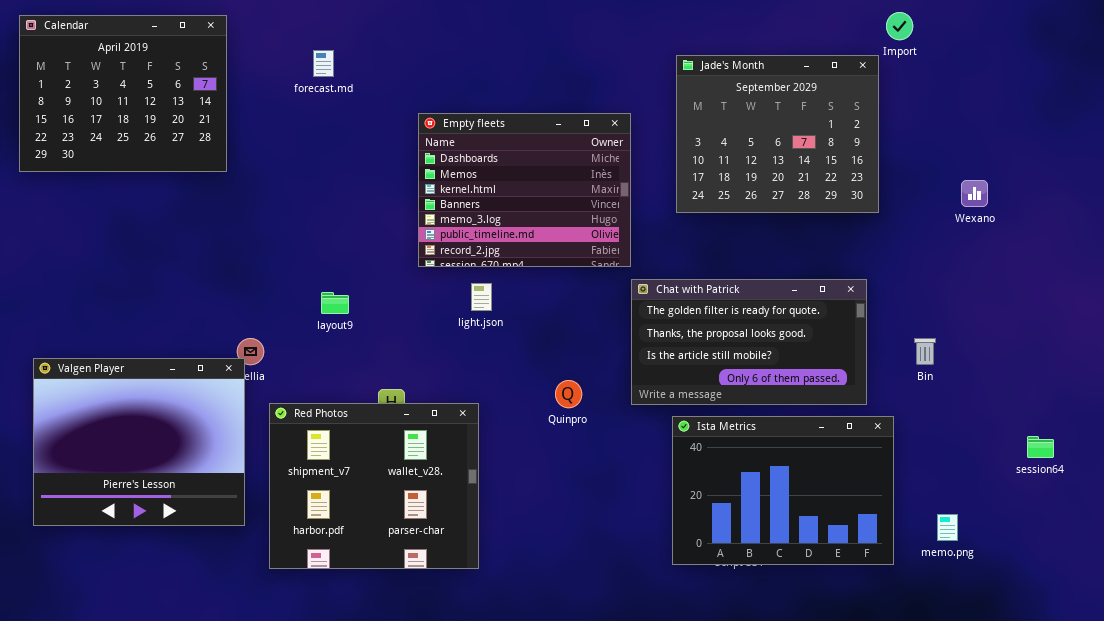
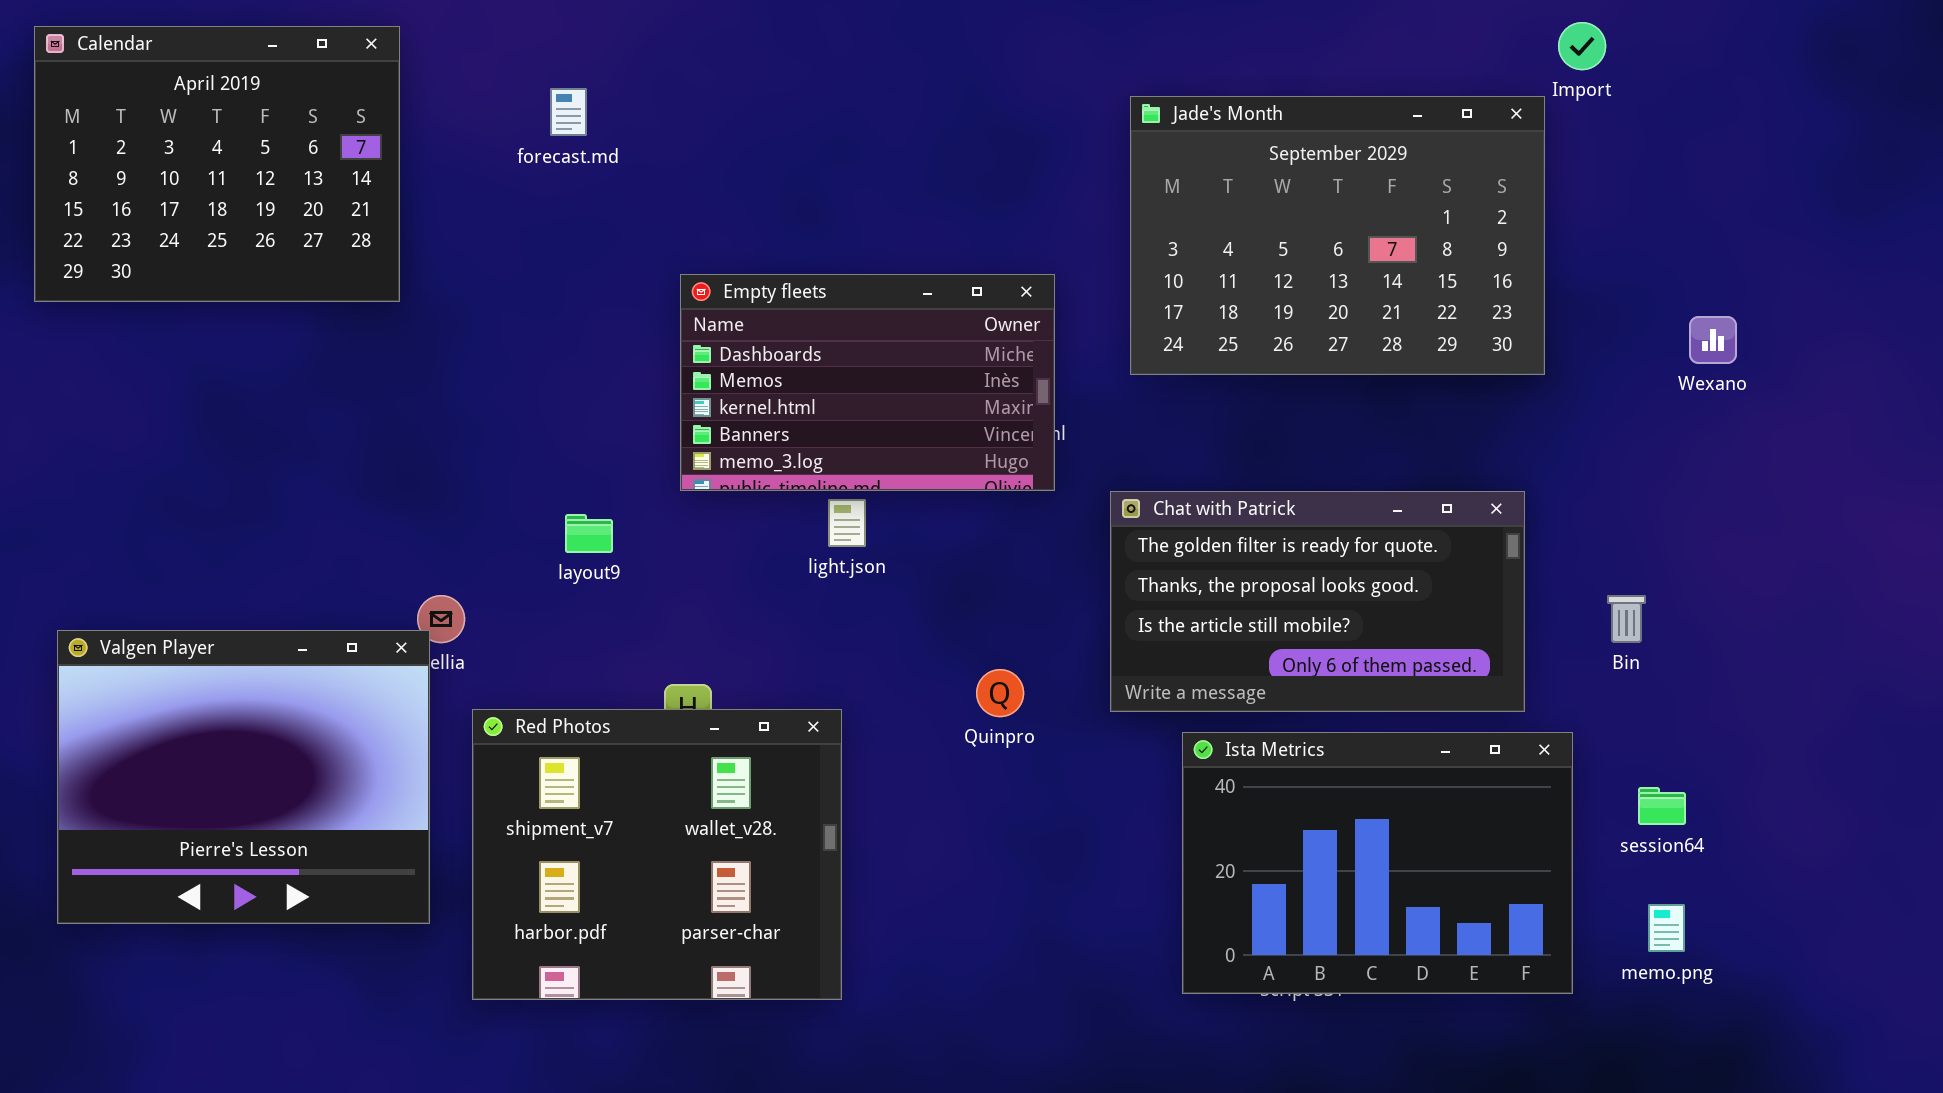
Jade's Month: [676,55,879,213] -> [1130,96,1545,375], resized
Empty fleets: [418,113,631,267] -> [680,274,1055,491], moved, resized
session64: [1027,436,1054,458] -> [1638,787,1686,825], moved

